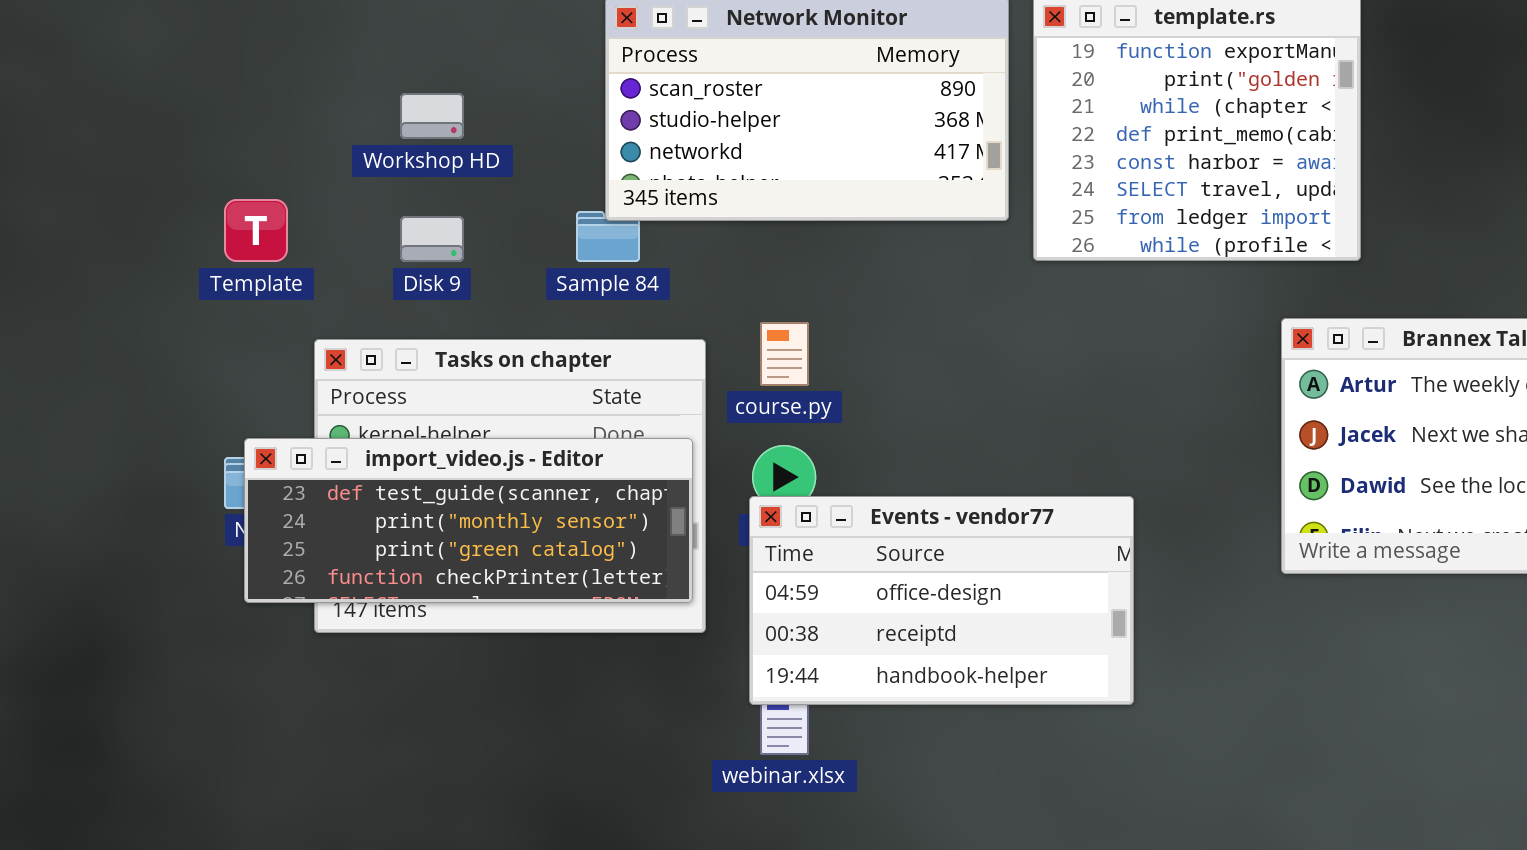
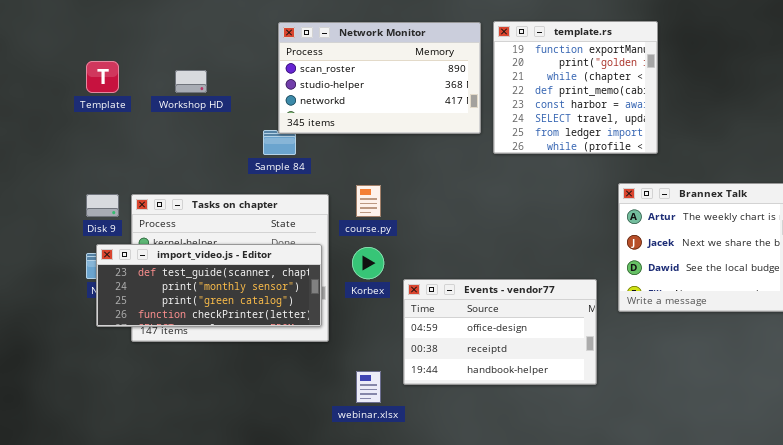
Template: [224,199,288,262] -> [86,61,119,93], moved
Disk 9: [400,216,464,262] -> [86,194,119,217], moved
Events - vendor77: [749,496,1134,705] -> [403,279,597,385], moved

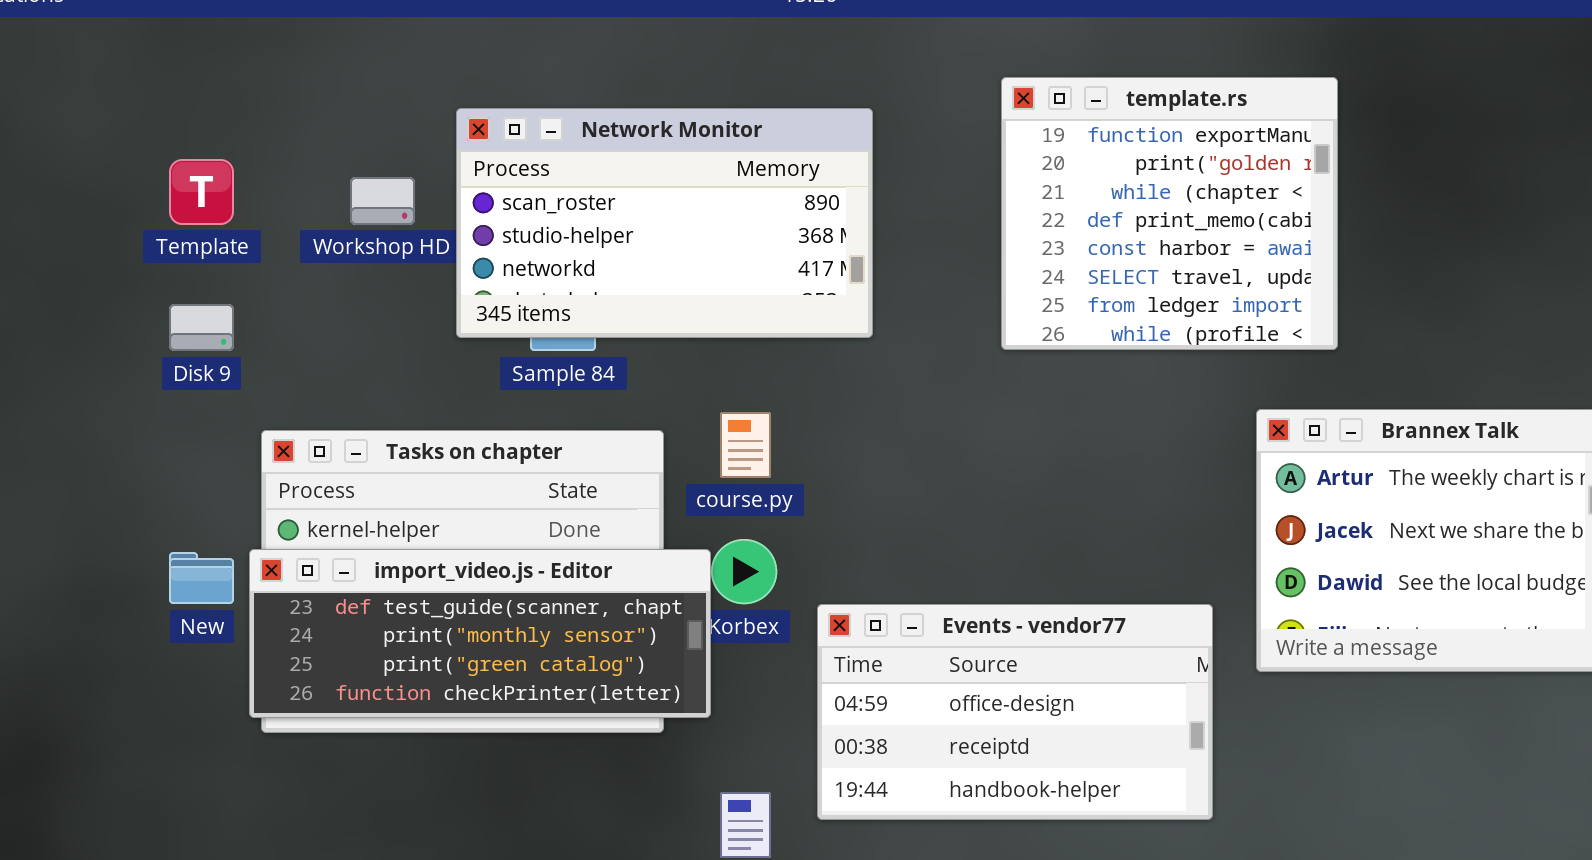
Network Monitor: [278,22,481,134] -> [456,108,873,338], moved
Disk 9: [86,194,119,217] -> [169,304,234,351], moved
import_video.js - Editor: [96,244,322,327] -> [249,549,711,718], moved

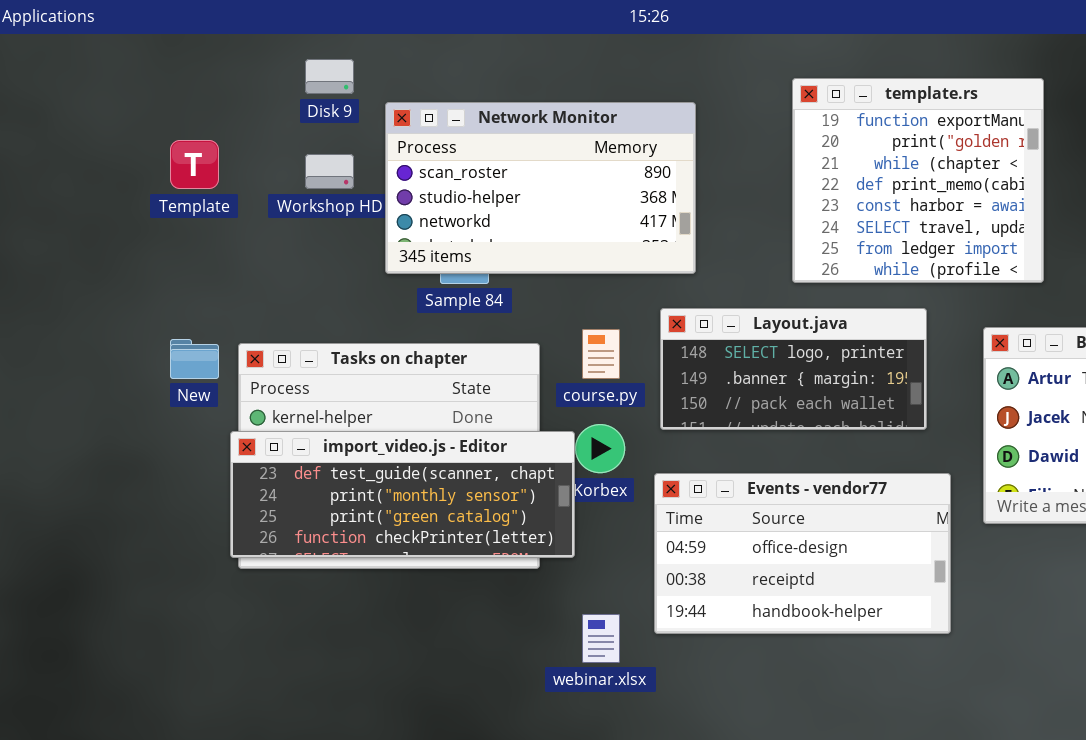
Disk 9: [169,304,234,351] -> [305,59,354,94], moved
Layout.java: none -> [660,308,927,430], opened
New: [169,552,234,604] -> [170,339,219,379], moved

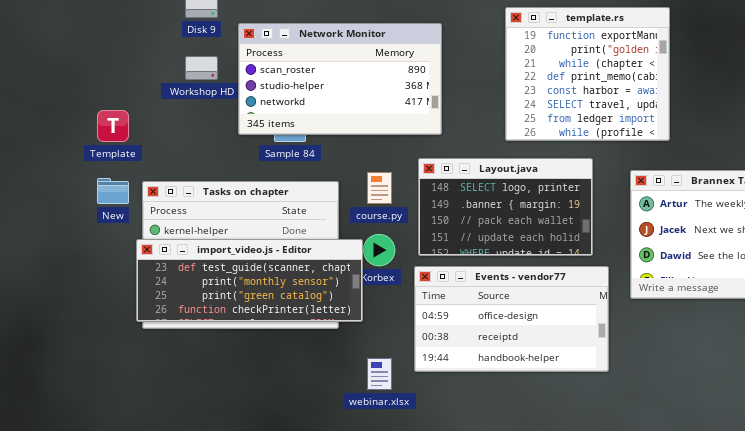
Template: [170,140,219,189] -> [97,110,129,142], moved
Layout.java: [660,308,927,430] -> [418,158,593,256], resized

